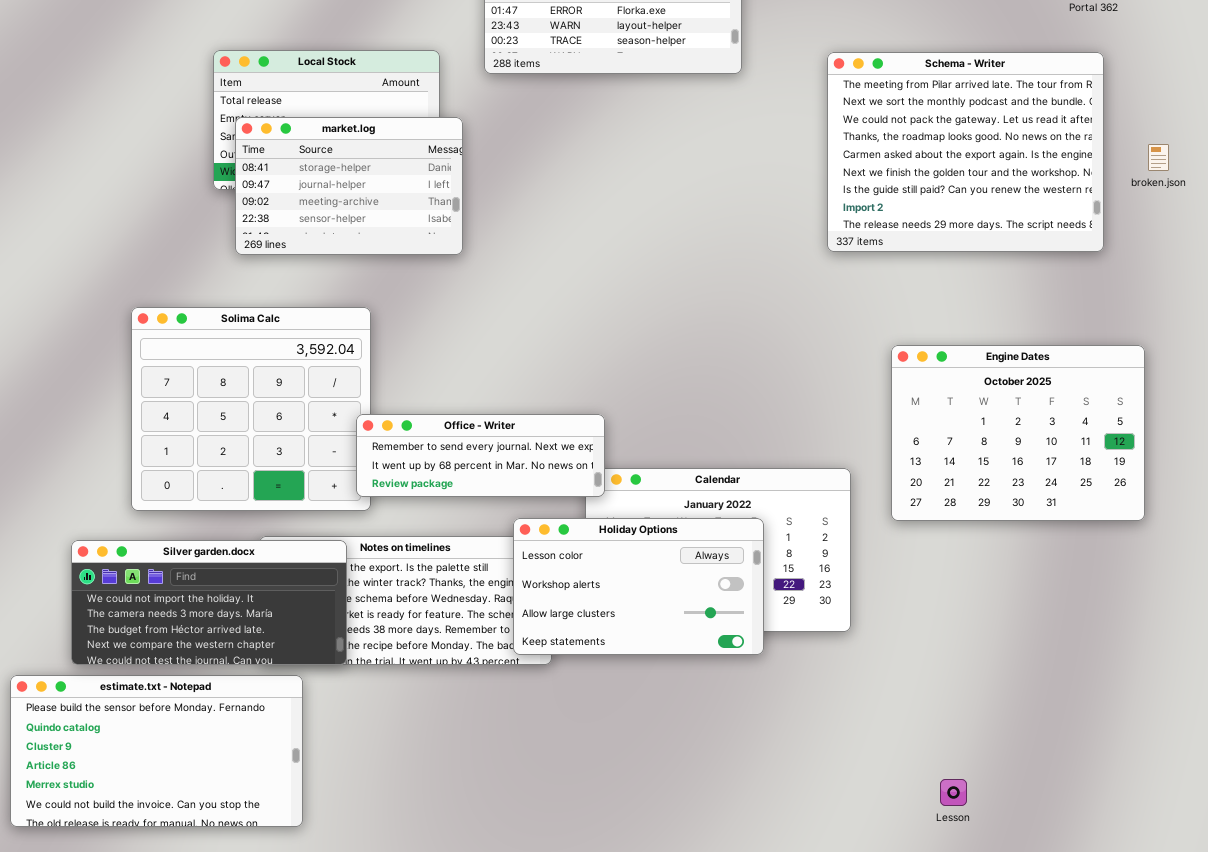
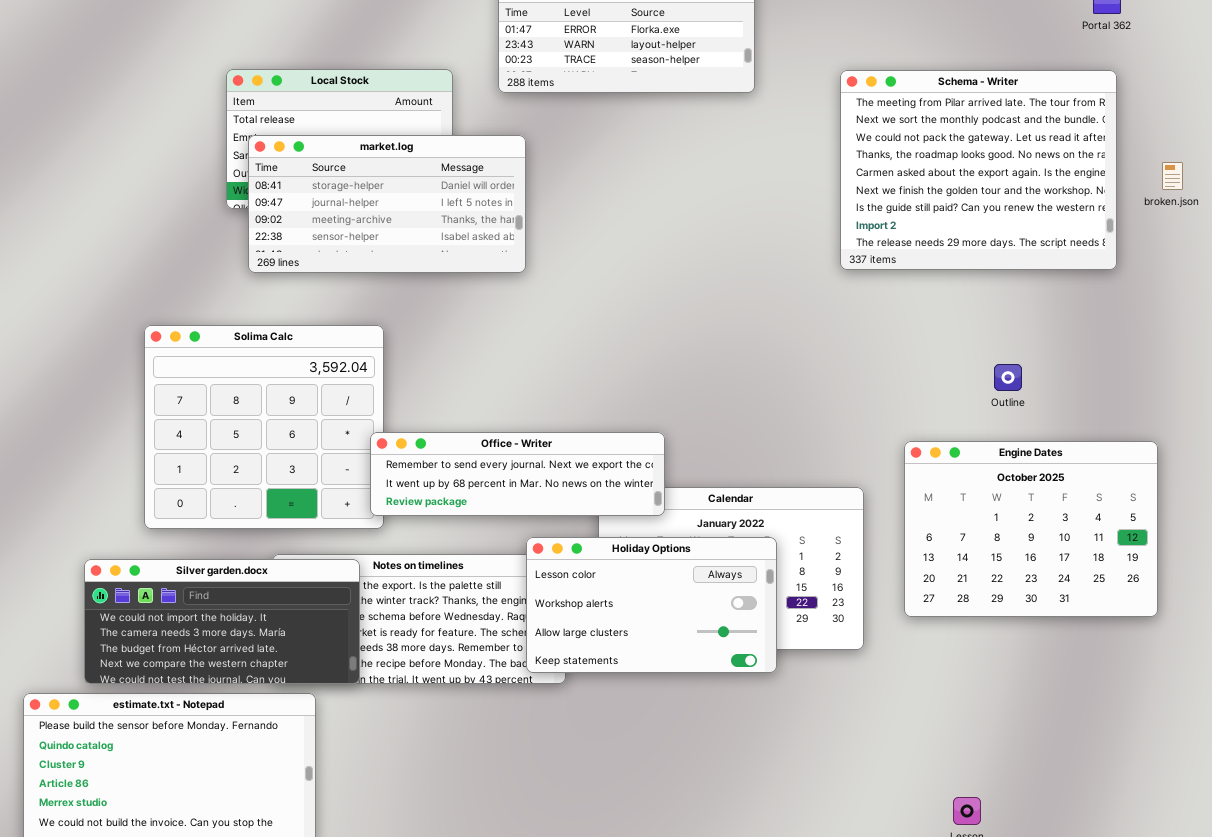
market.log: [235,117,463,255] -> [248,135,526,273], resized
Engine Dates: [891,345,1145,521] -> [904,441,1158,617], moved
Office - Writer: [356,414,605,497] -> [370,432,665,516], resized

